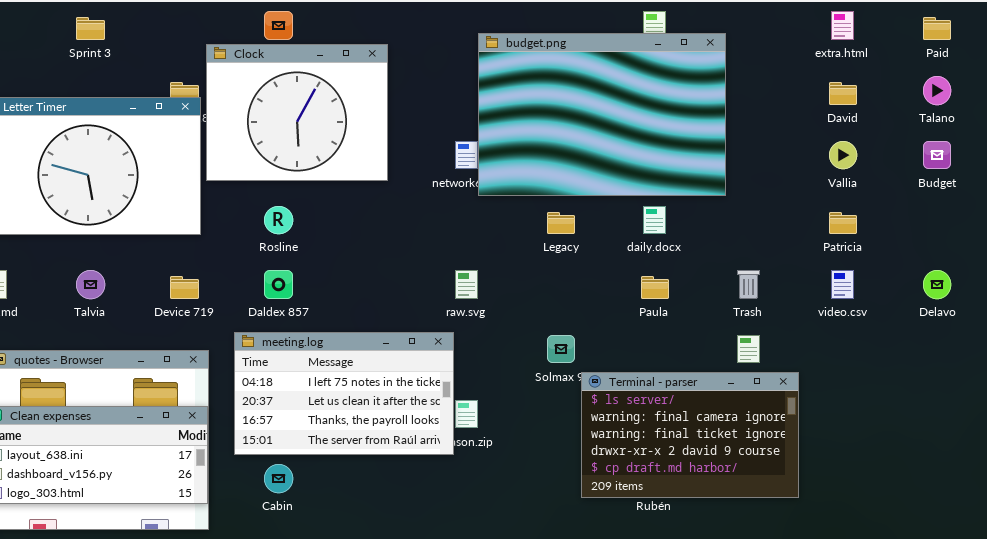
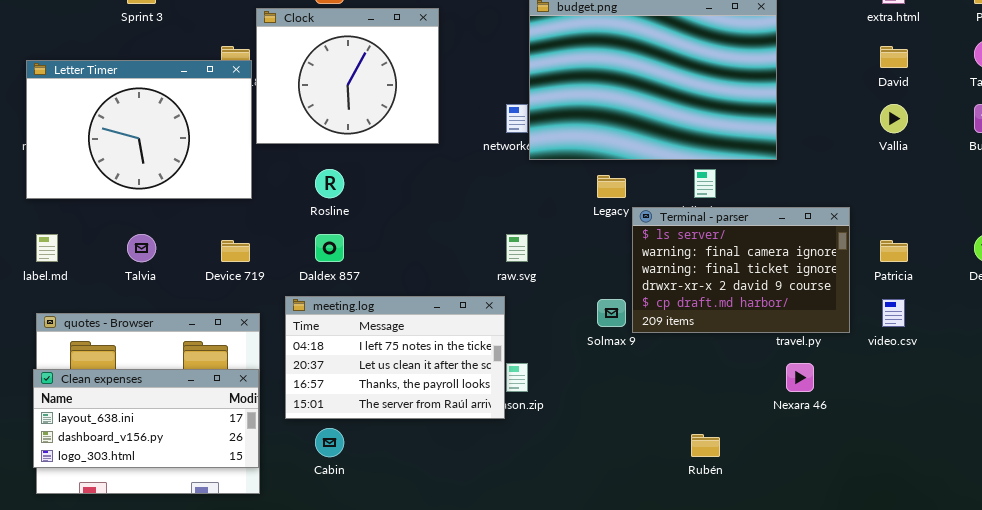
Patricia: [829,212,857,234] -> [880,240,908,262], moved
video.csv: [831,270,854,299] -> [882,299,905,327], moved
Terminal - parser: [581,372,799,498] -> [632,207,850,333], moved

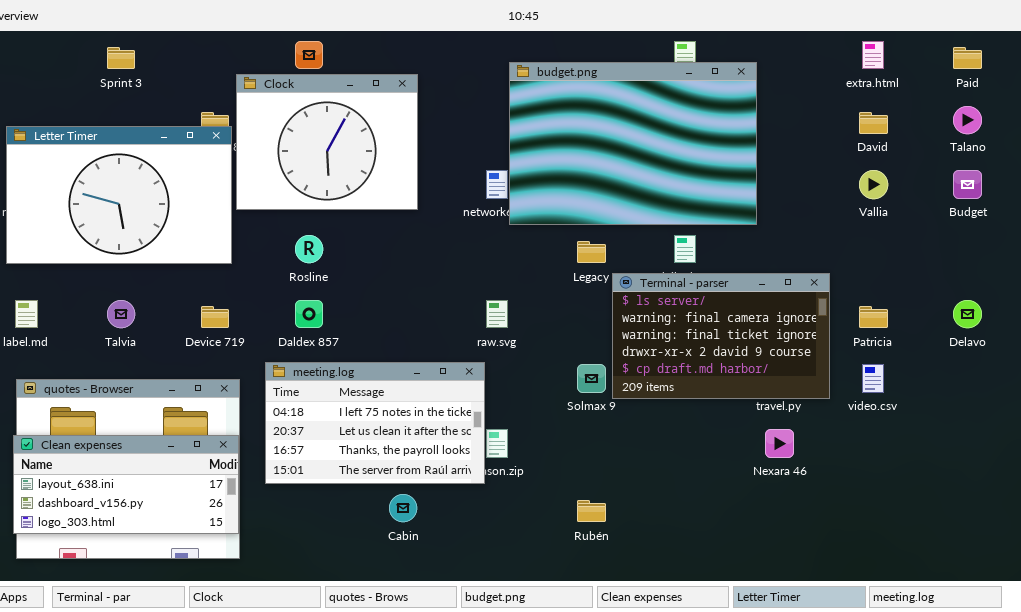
Cabin: [315,428,344,457] -> [389,494,417,522], moved
Rubén: [691,434,720,457] -> [577,500,606,522], moved

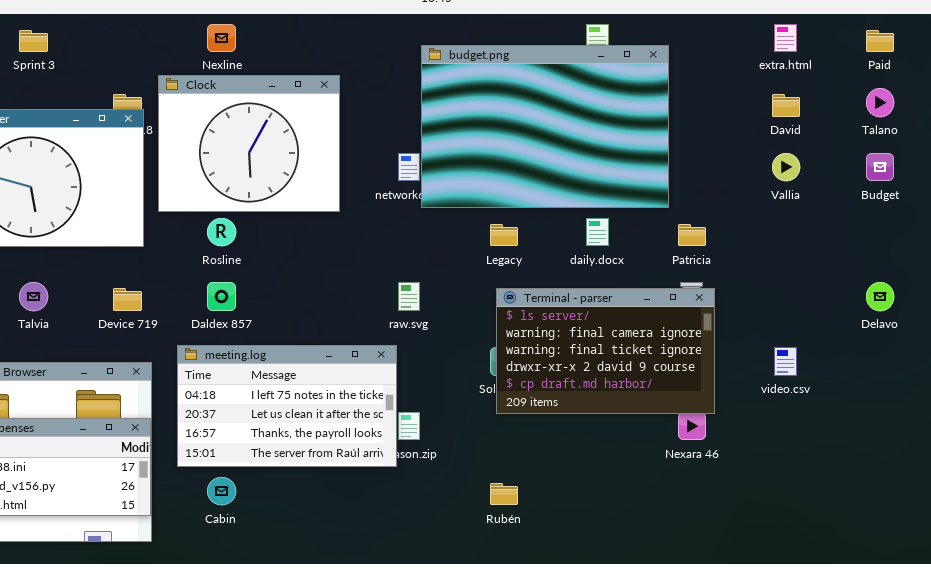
Clock: [236,74,418,210] -> [158,75,340,212], moved
Terminal - parser: [612,273,830,399] -> [496,288,715,414], moved
Patricia: [859,306,888,328] -> [678,224,706,246], moved
Cabin: [389,494,417,522] -> [207,477,236,505], moved

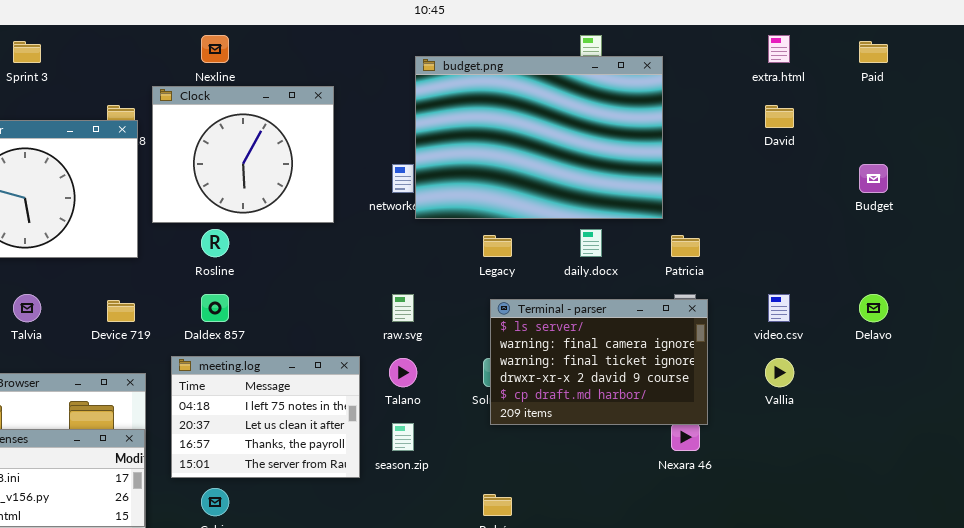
Talano: [866,88,894,117] -> [389,358,417,387], moved
Vallia: [772,153,800,181] -> [765,358,794,387], moved
meeting.log: [177,345,397,467] -> [171,356,360,478], resized
video.csv: [774,347,797,376] -> [768,294,790,322], moved

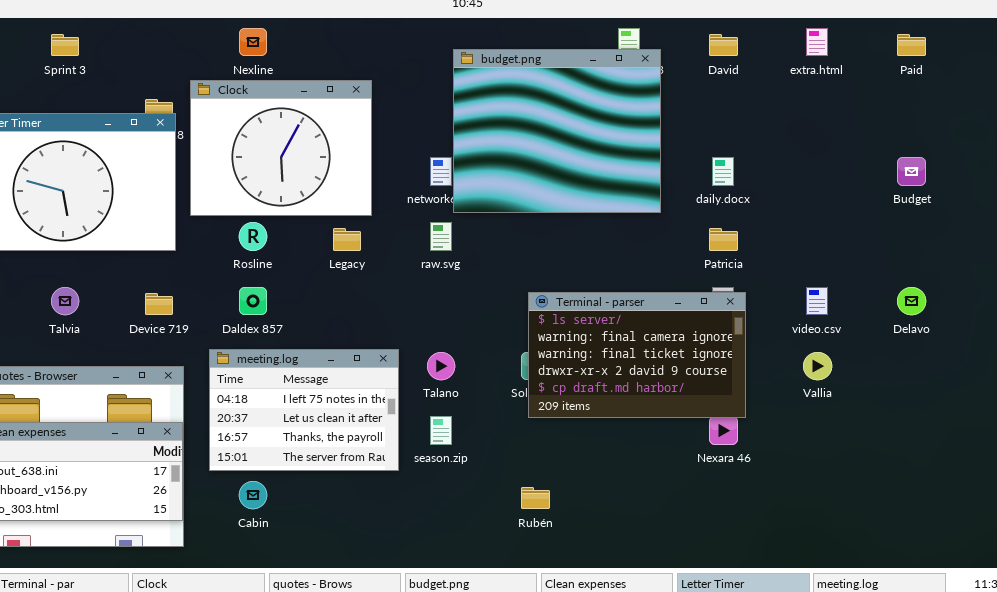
budget.png: [415,56,663,219] -> [453,49,661,213], resized
David: [765,105,794,128] -> [709,34,738,56], moved
daily.docx: [580,229,602,257] -> [712,157,734,186], moved
Legacy: [483,235,512,257] -> [333,228,361,251], moved
raw.svg: [392,294,414,322] -> [430,222,452,251], moved

